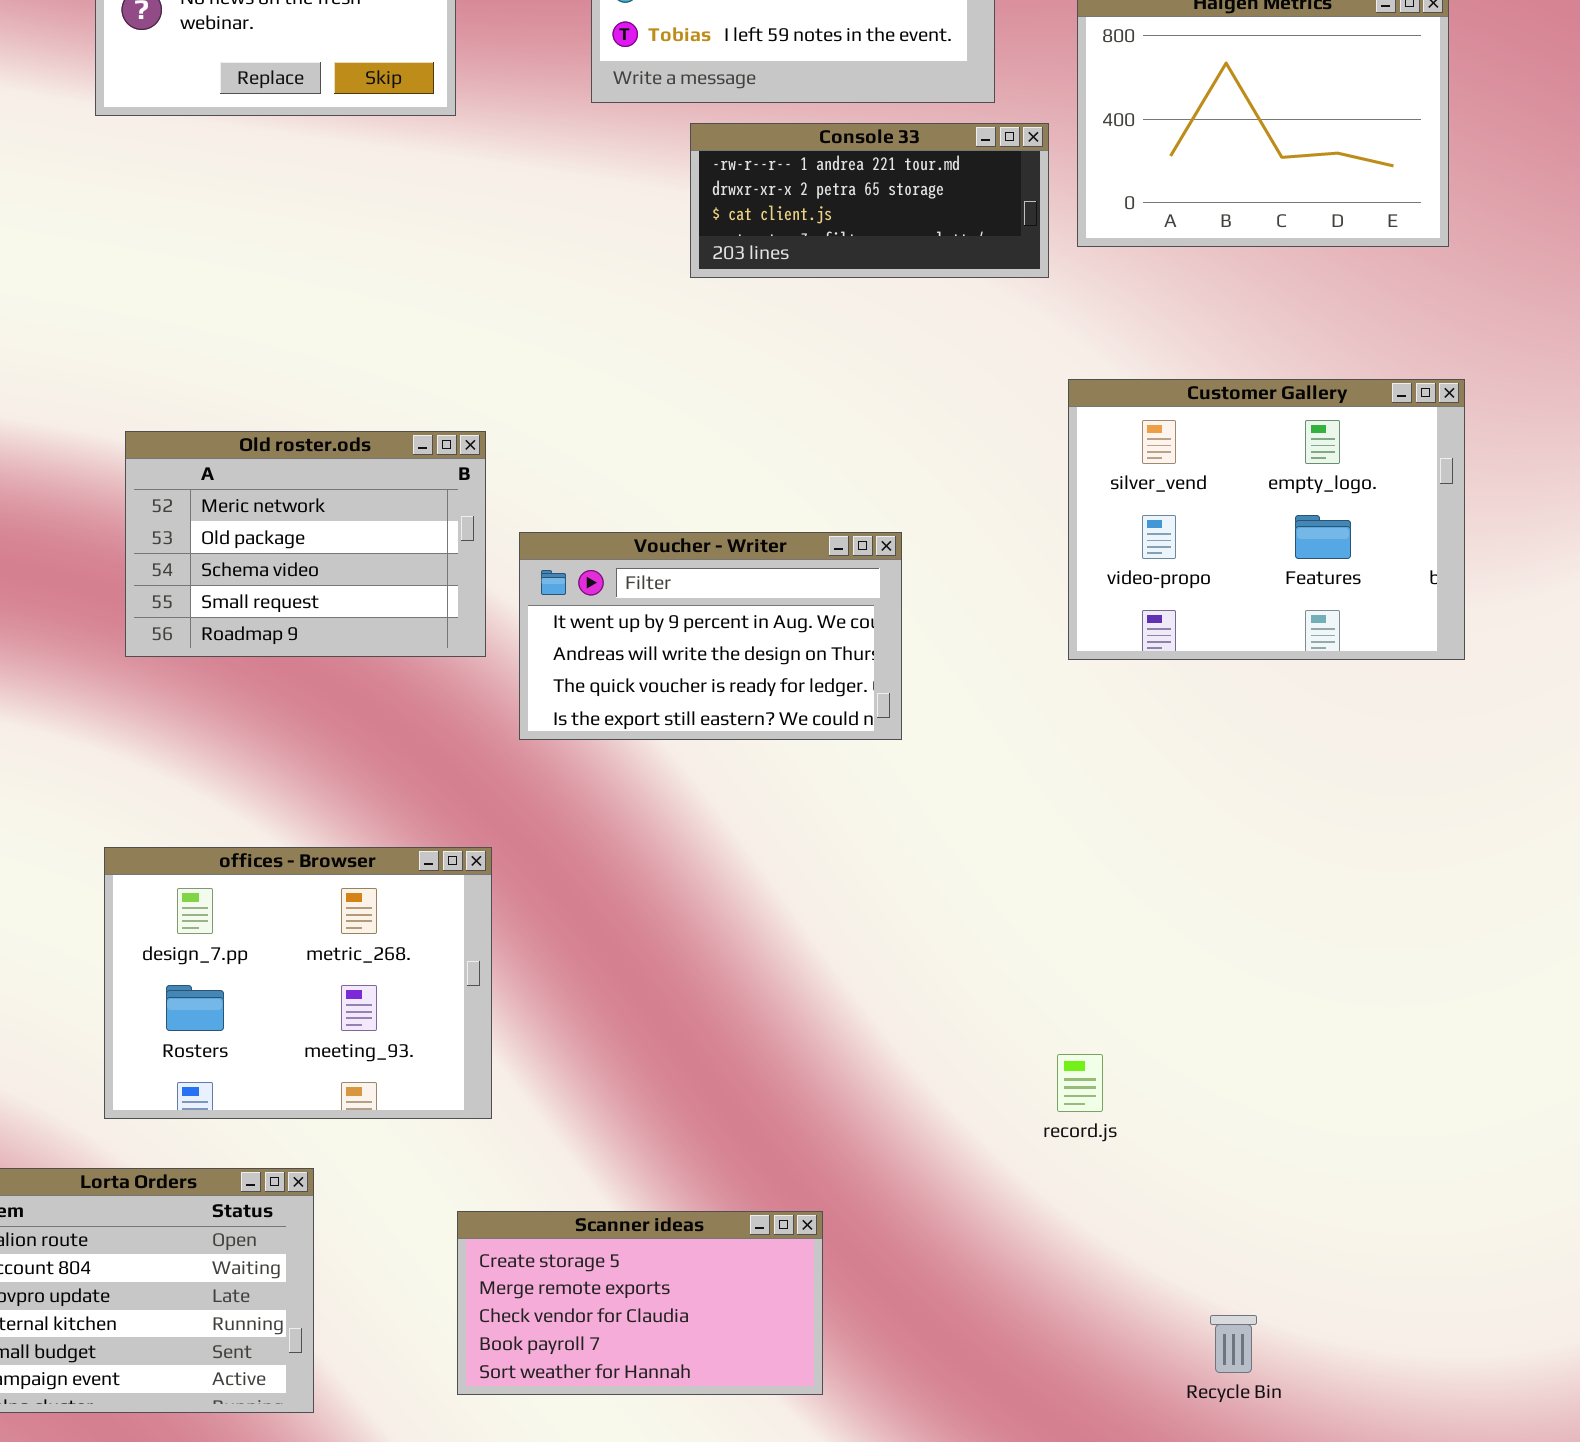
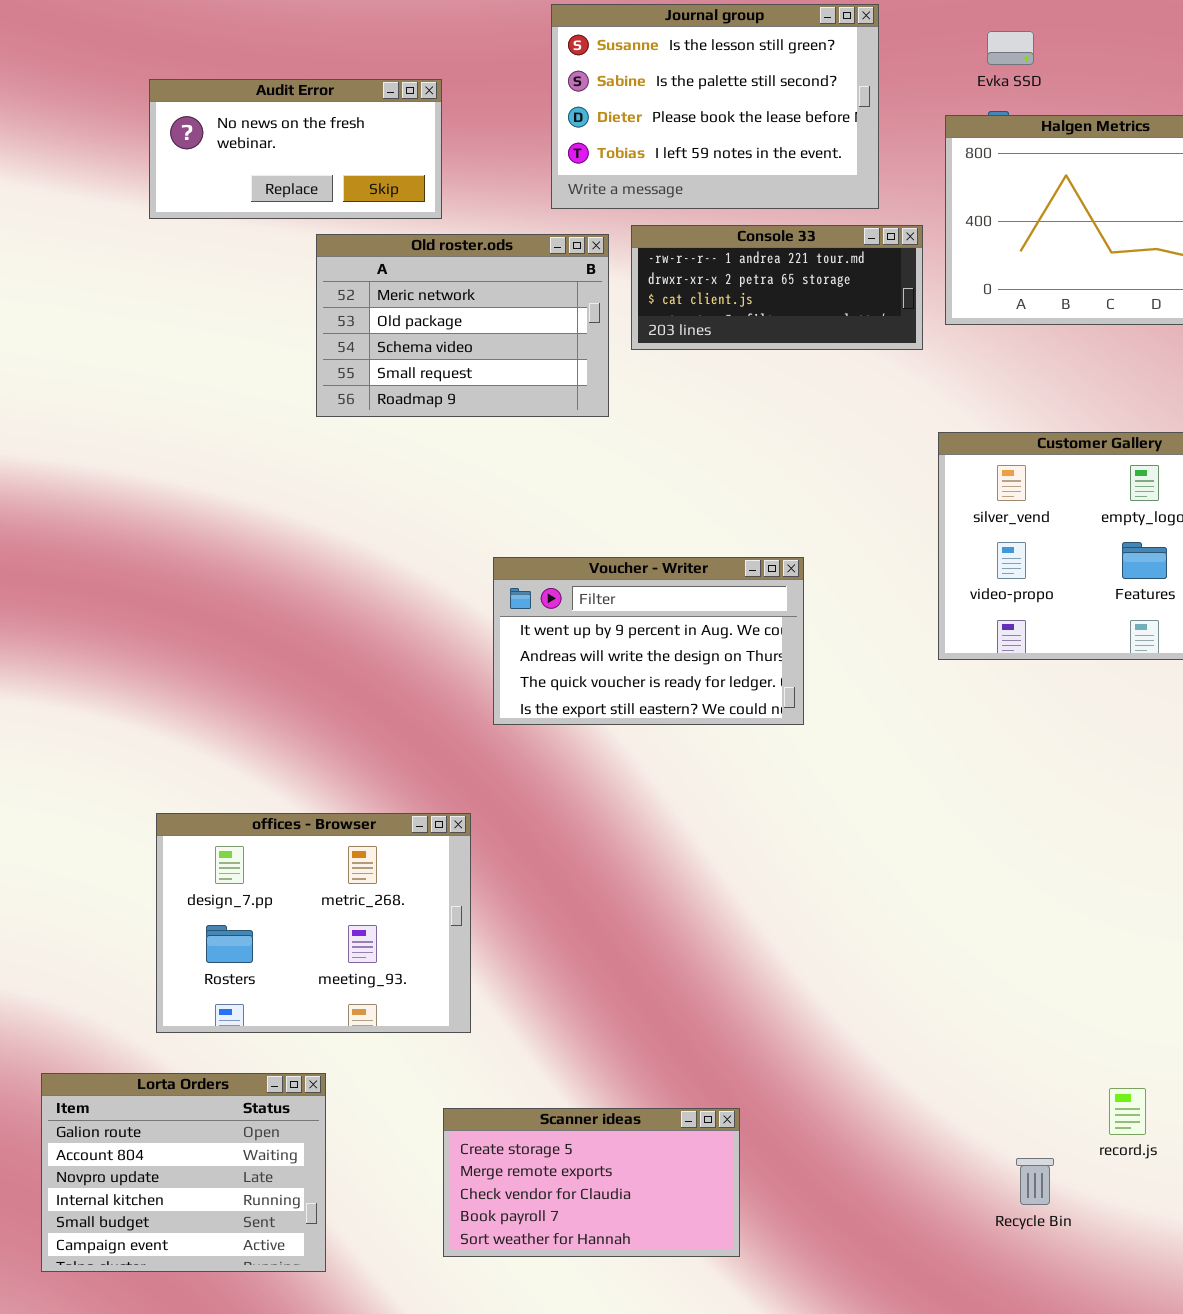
Old roster.ods: [125,431,486,657] -> [316,234,609,417], moved
record.js: [1057,1054,1103,1112] -> [1109,1088,1146,1135], moved
Recycle Bin: [1210,1315,1257,1373] -> [1016,1158,1054,1205], moved

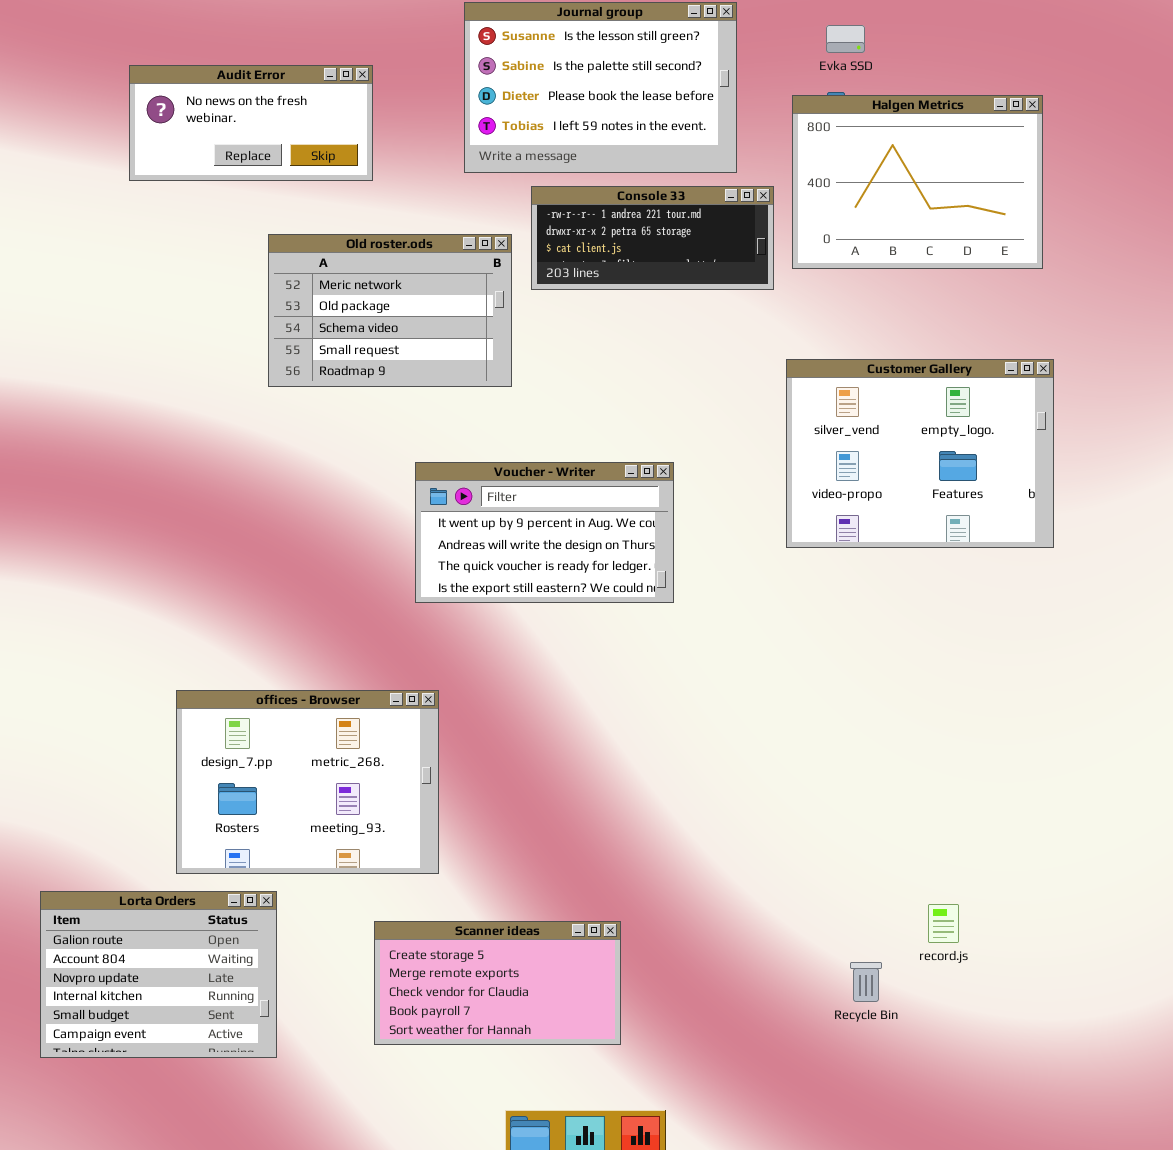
Old roster.ods: [316,234,609,417] -> [268,234,512,387], moved
offices - Browser: [156,813,471,1033] -> [176,690,439,874], moved

